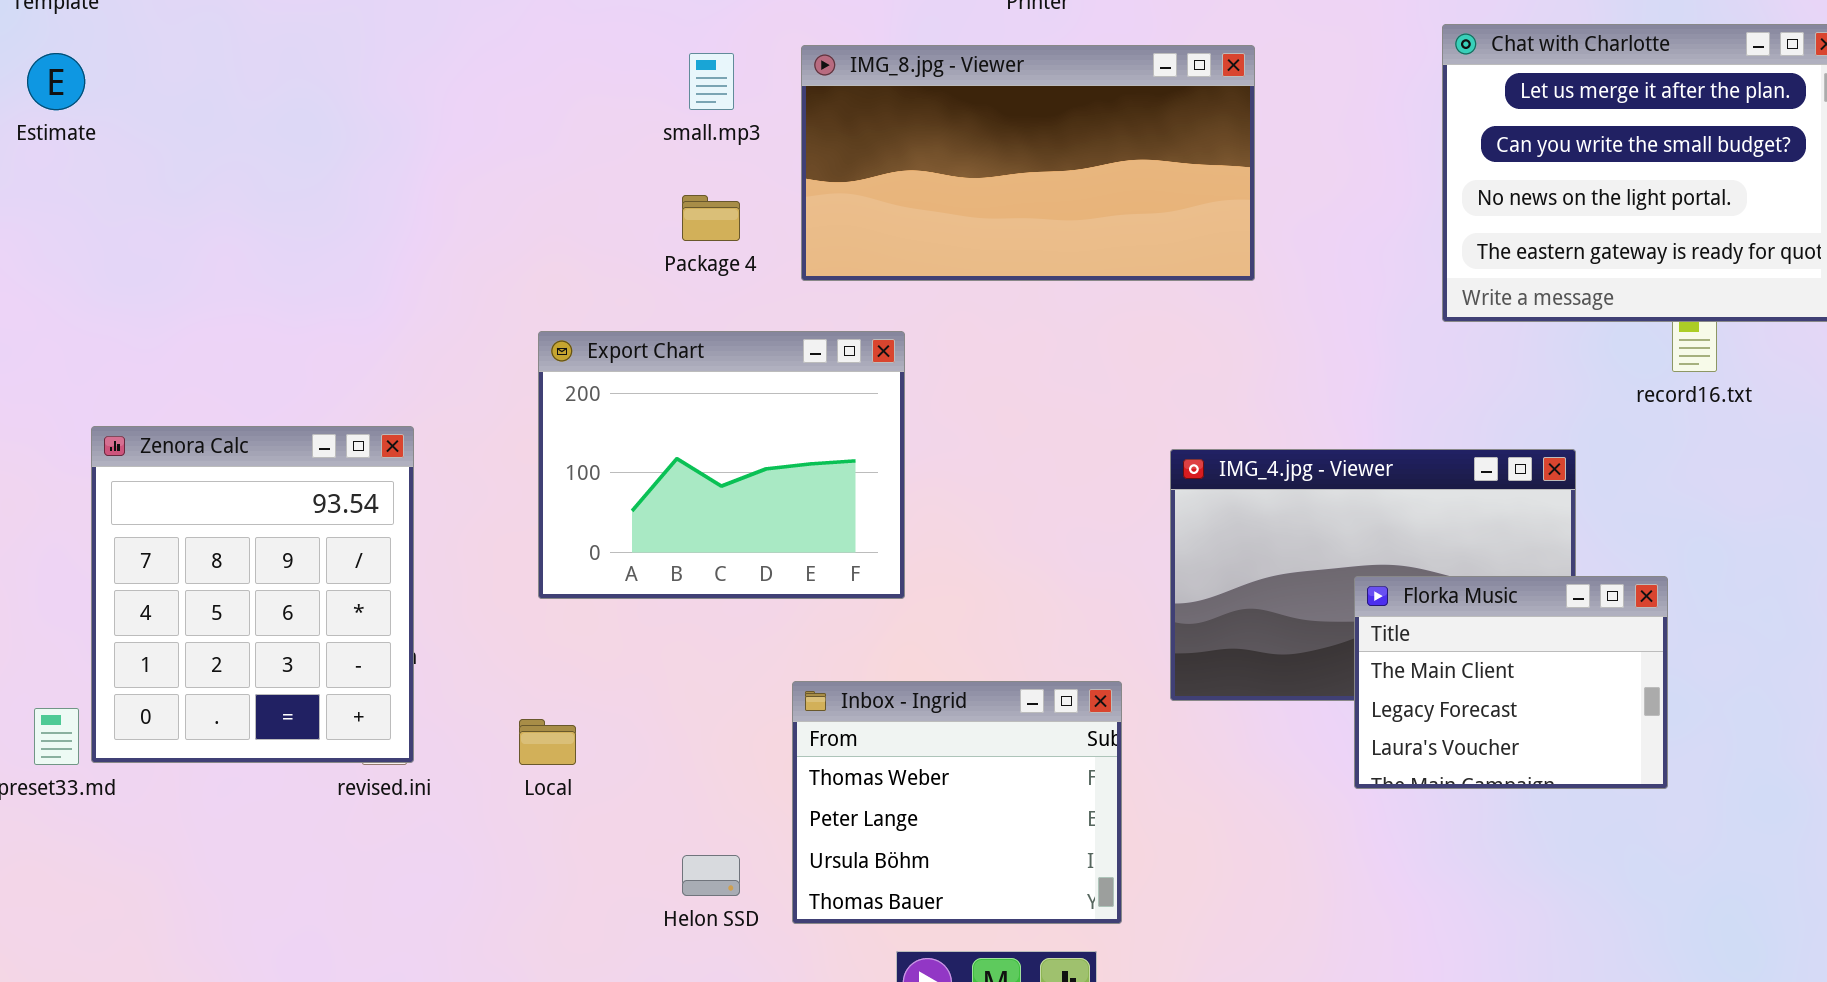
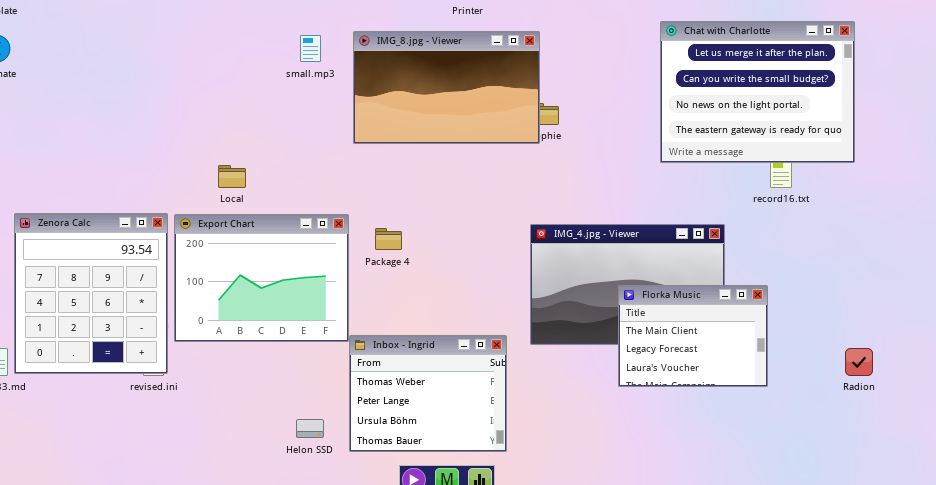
IMG_8.jpg - Viewer: [801,45,1255,281] -> [353,31,540,144], resized
Package 4: [682,195,740,241] -> [375,228,402,250], moved
Export Chart: [538,331,905,599] -> [174,214,349,342], moved
Local: [519,719,576,765] -> [218,165,246,188], moved

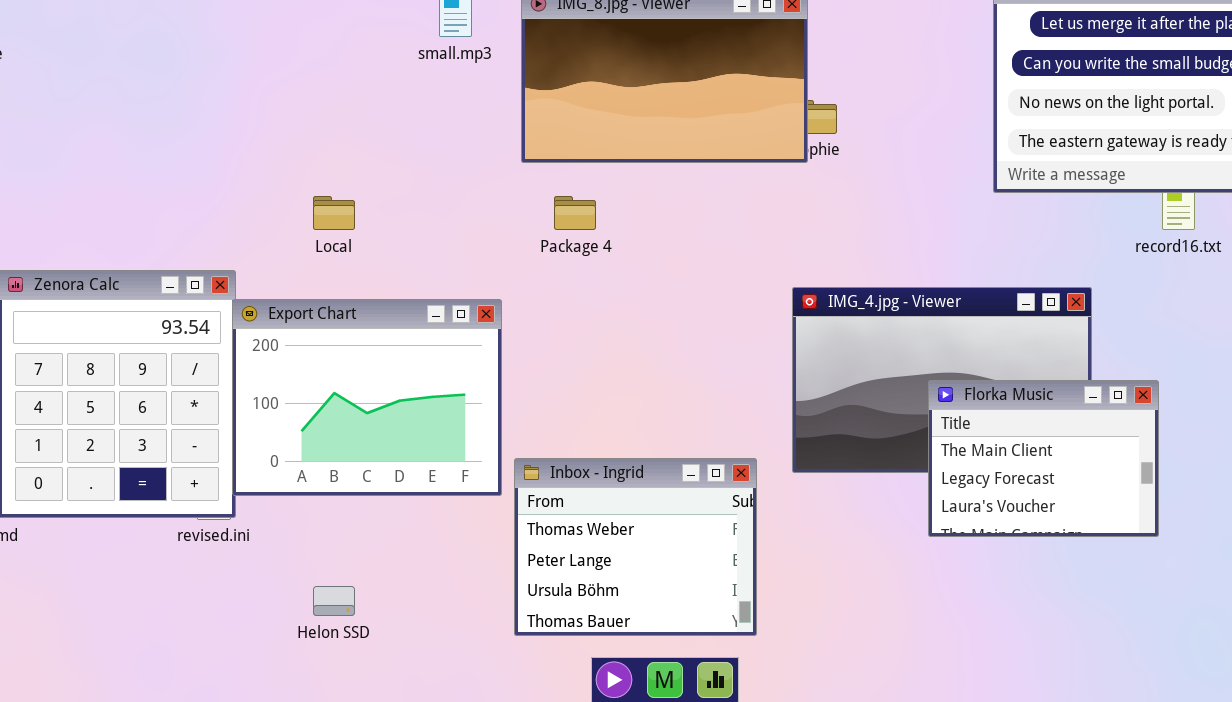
Export Chart: [174,214,349,342] -> [232,299,502,496], moved
Package 4: [375,228,402,250] -> [554,196,596,230], moved
Helon SSD: [296,419,324,438] -> [313,586,355,616], moved

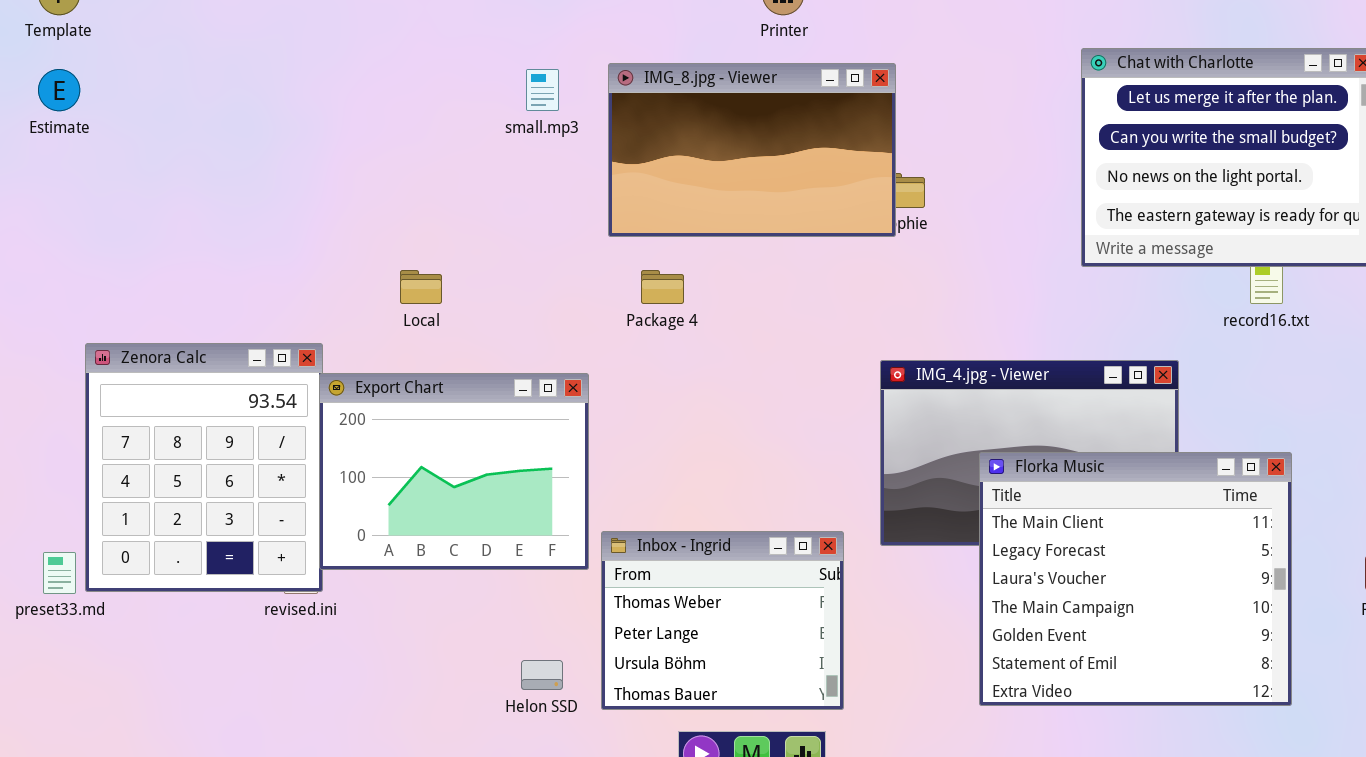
Florka Music: [928,380,1159,537] -> [979,452,1292,706], moved, resized
Helon SSD: [313,586,355,616] -> [521,660,563,690], moved

